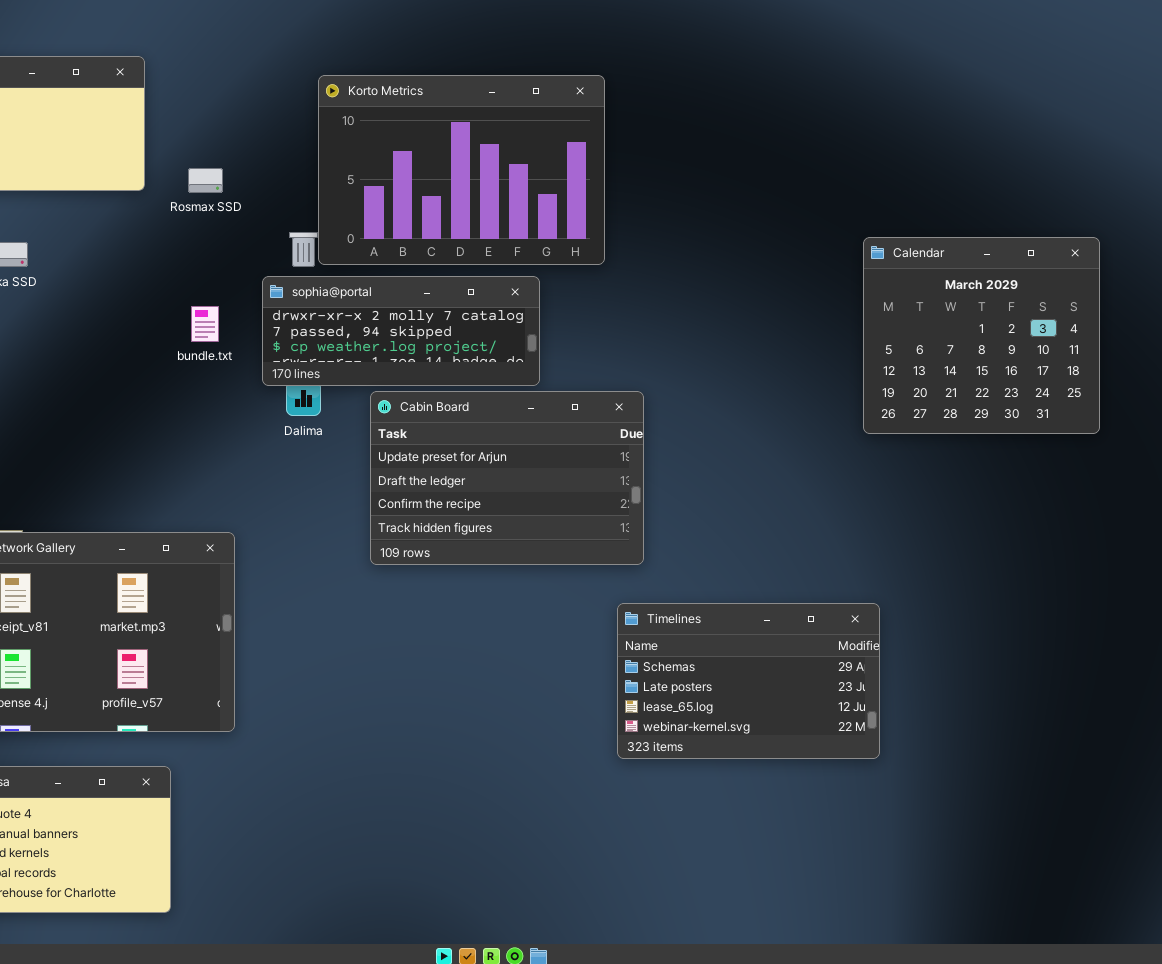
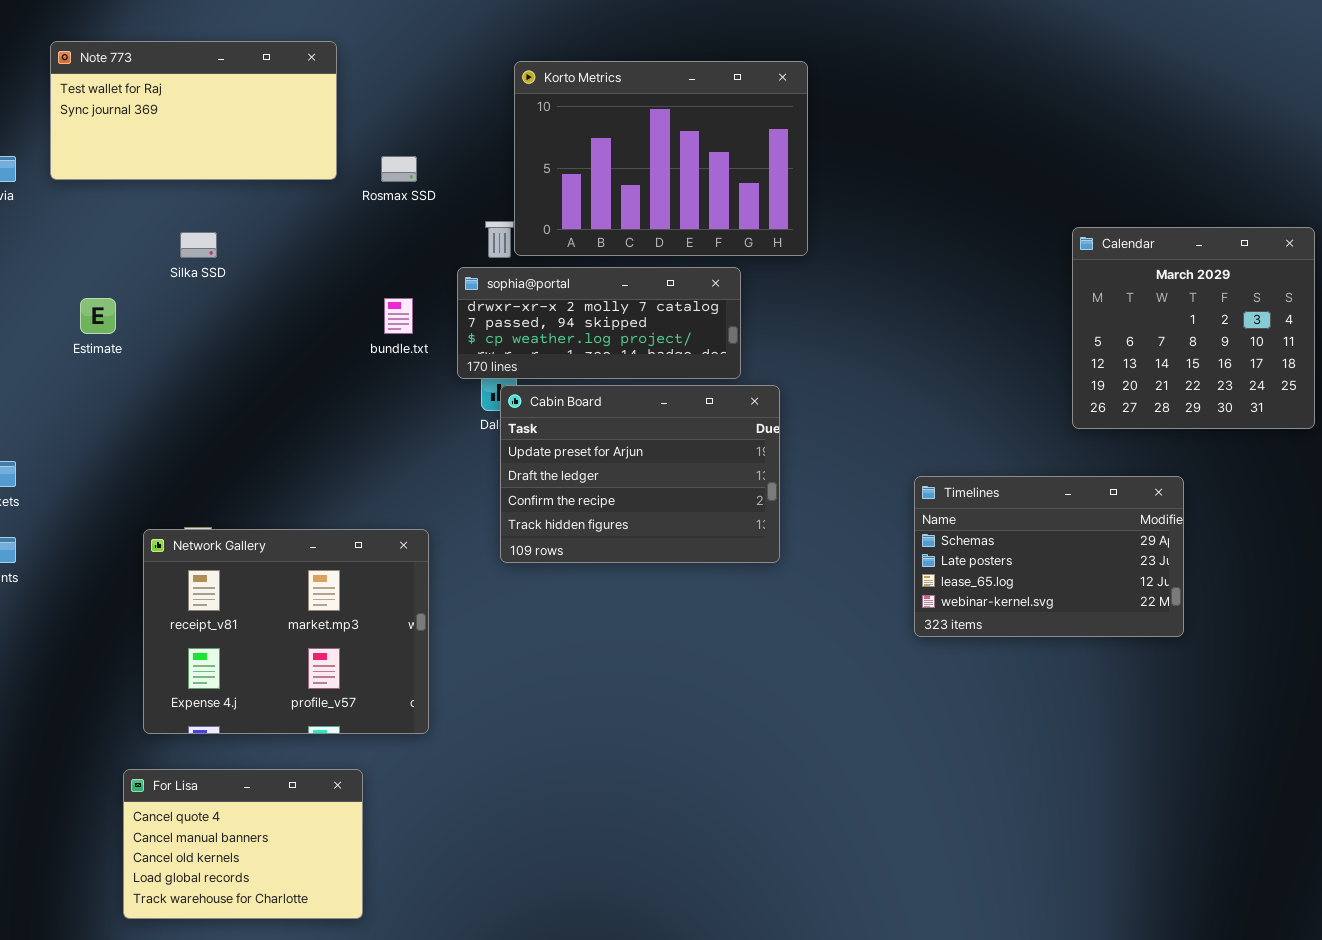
Cabin Board: [370,391,644,565] -> [500,385,780,563], moved
Timelines: [617,603,880,759] -> [914,476,1184,637], moved

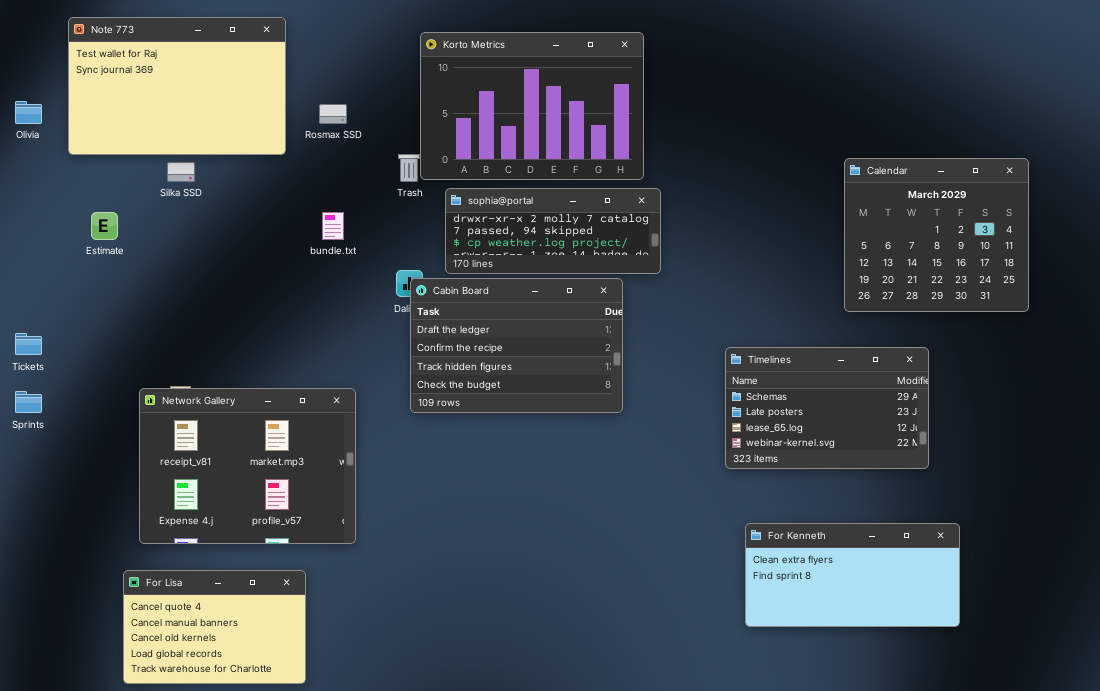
Note 773: [50,41,337,180] -> [68,17,286,155], resized
sophia@portal: [457,267,741,379] -> [445,188,661,274], moved
Cabin Board: [500,385,780,563] -> [410,278,623,413], scrolled down 1 row
For Kenneth: none -> [745,523,960,627], opened

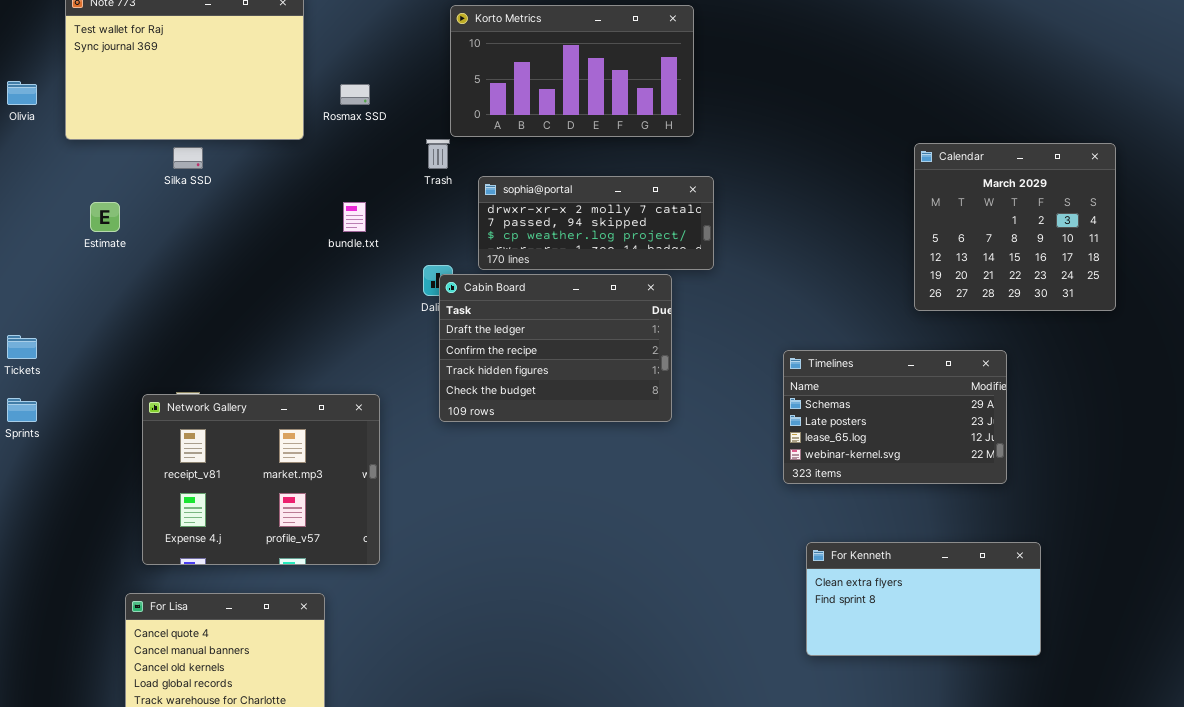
Korto Metrics: [420,32,644,180] -> [450,5,694,137], resized

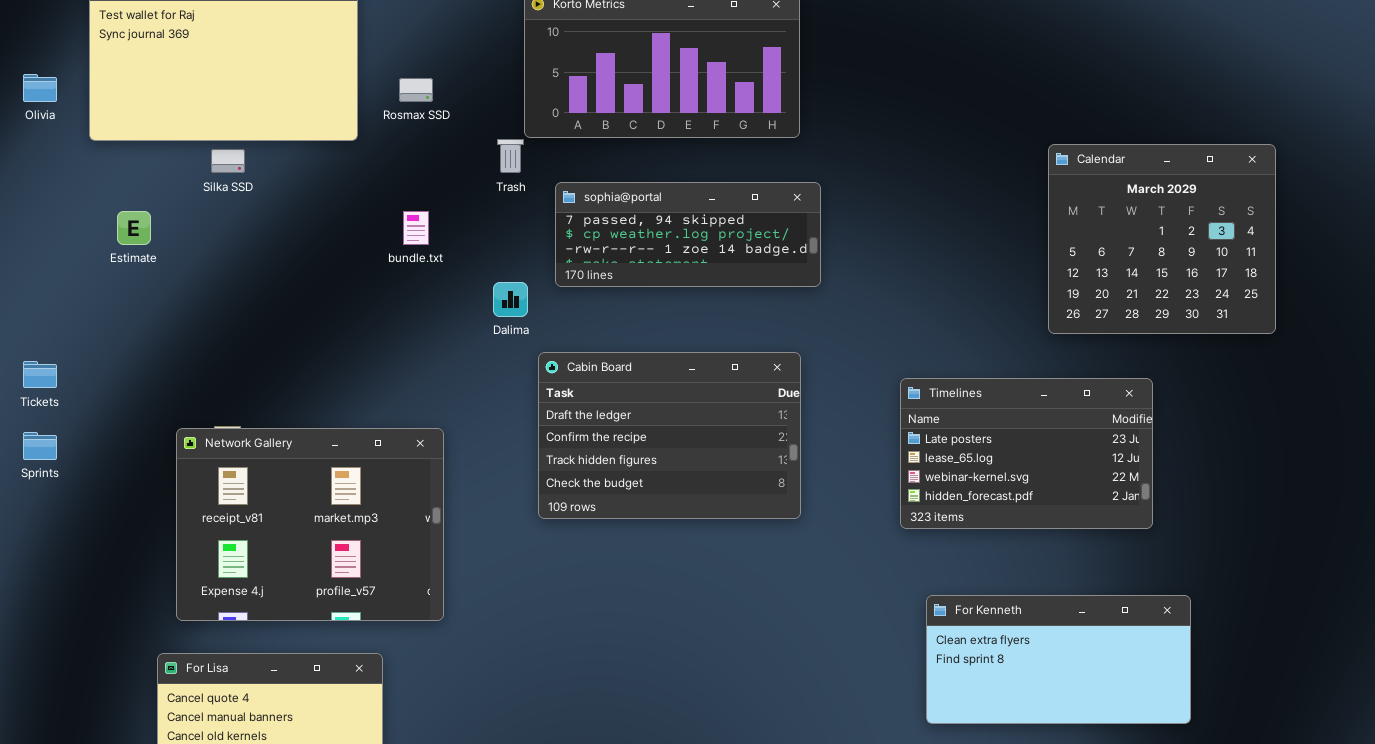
sophia@portal: [478,176,714,270] -> [555,182,821,287], scrolled down 1 row
Cabin Board: [439,274,672,422] -> [538,352,801,519], moved
Timelines: [783,350,1007,484] -> [900,378,1153,529], scrolled down 1 row

